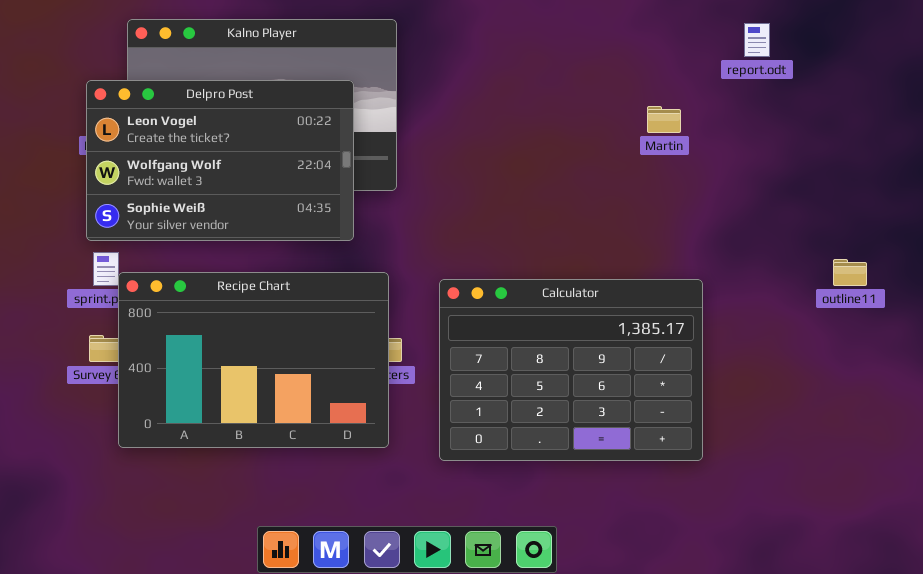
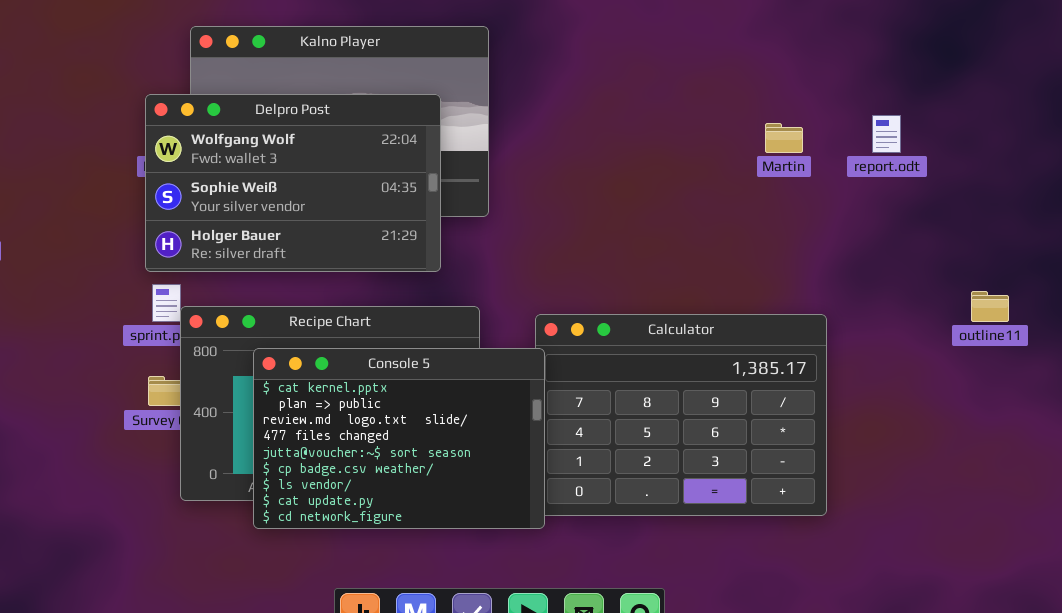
report.odt: [744,23,770,57] -> [872,115,901,153], moved
Delpro Post: [86,80,354,241] -> [145,94,441,272], scrolled down 1 row
Console 5: none -> [253,348,545,529], opened

